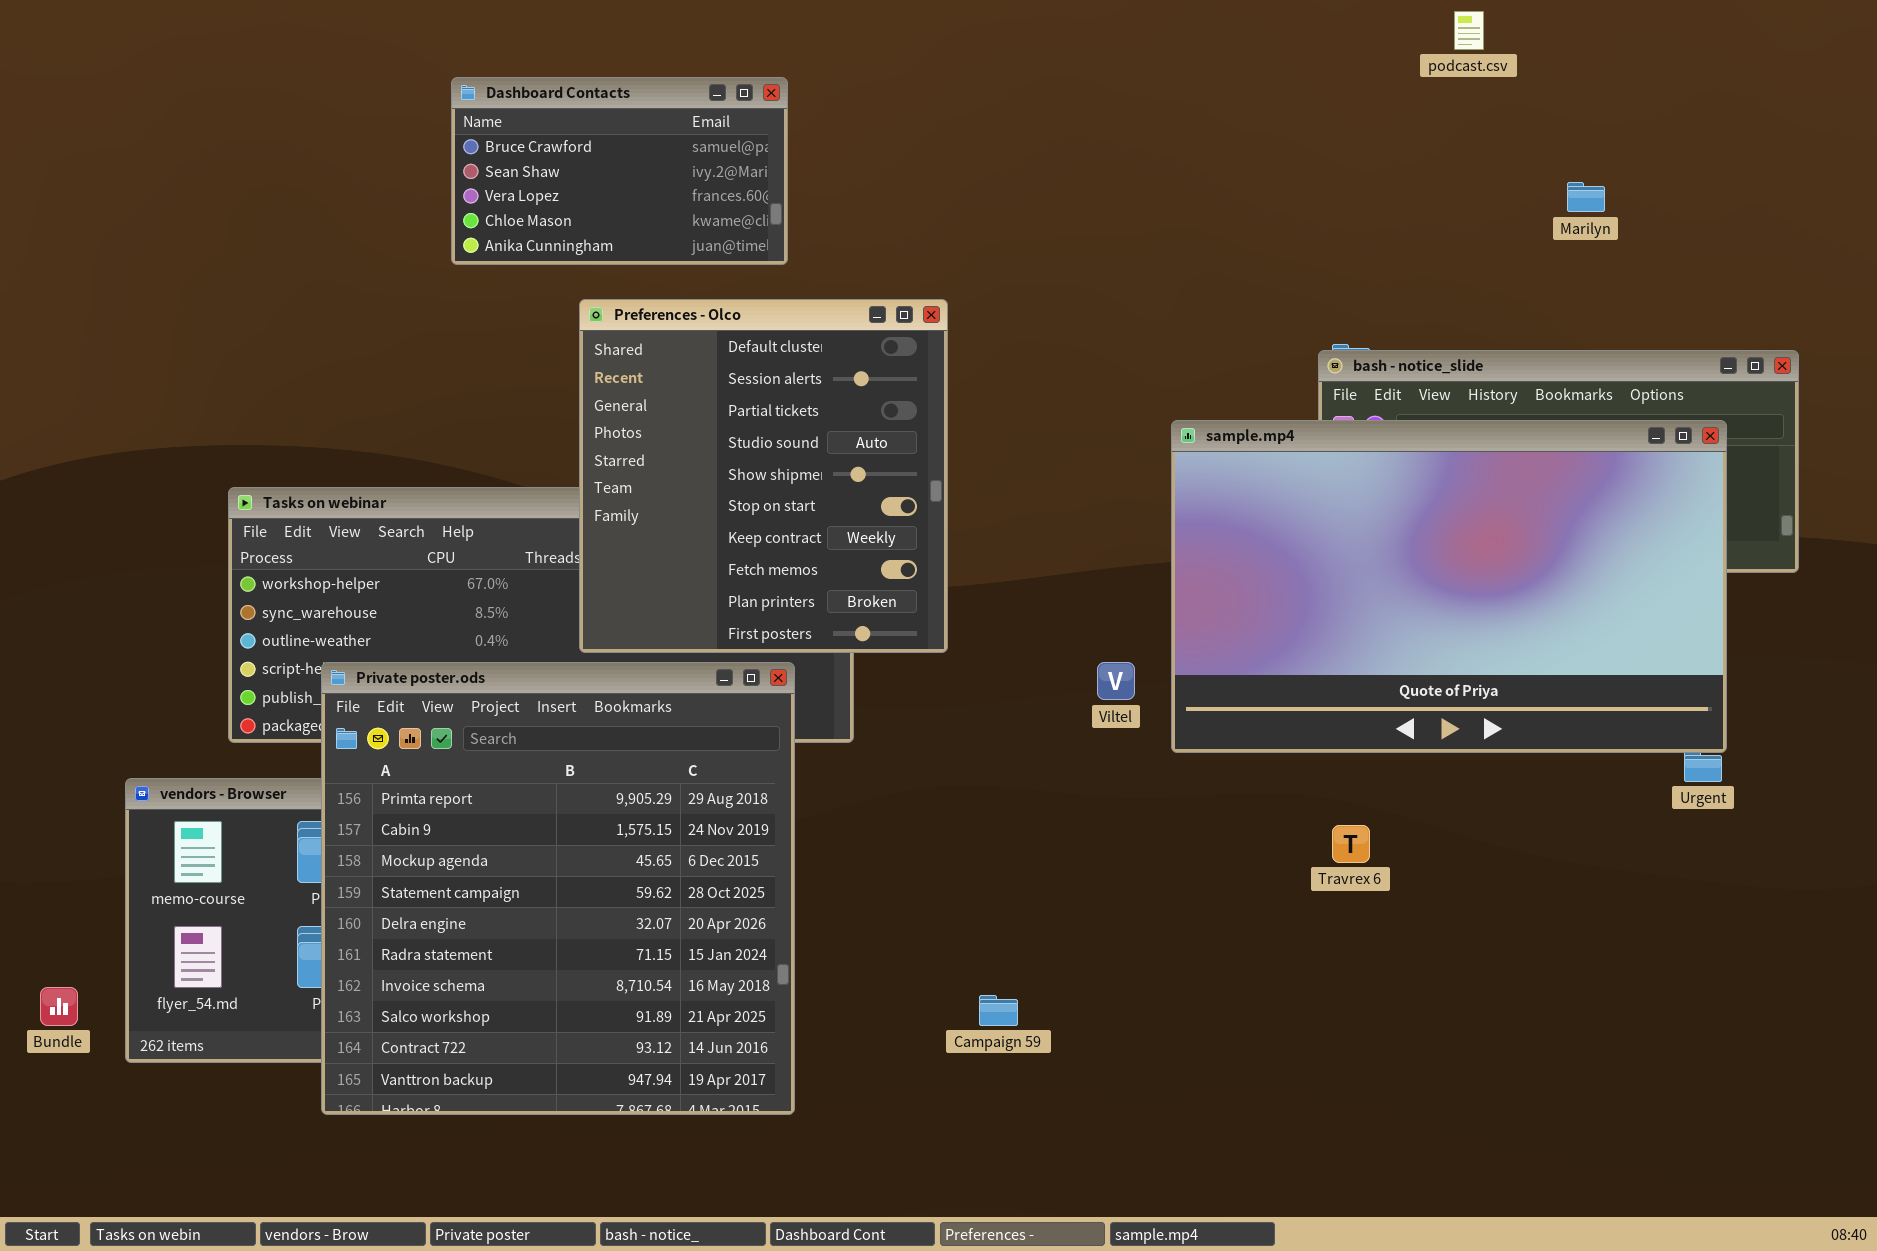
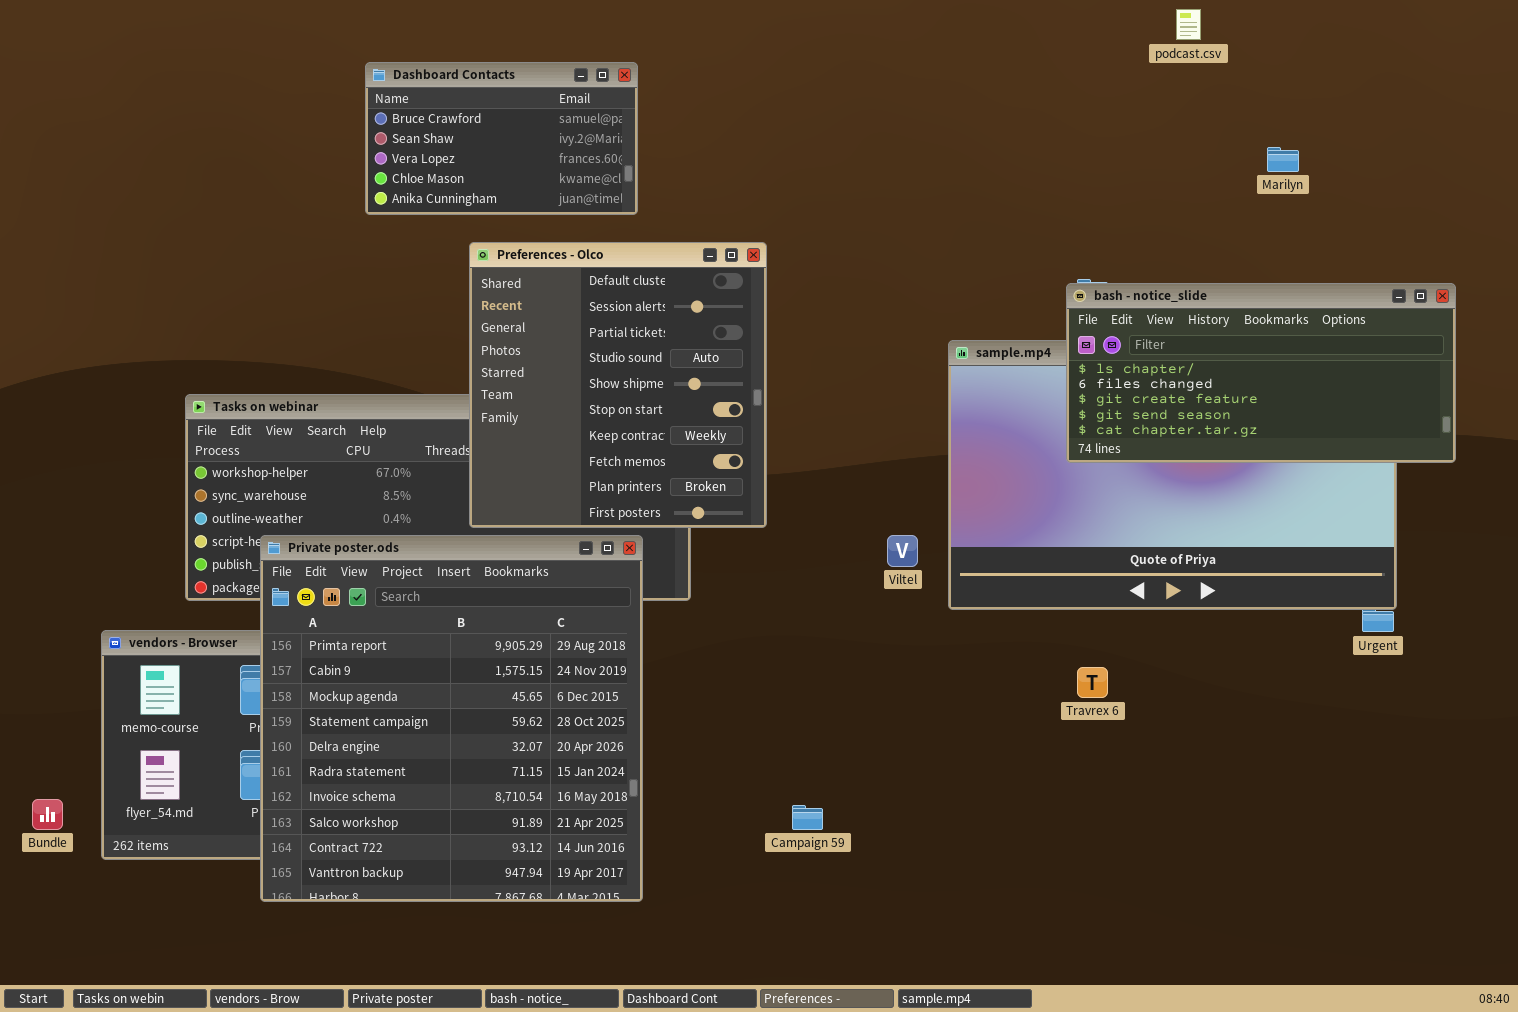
bash - notice_slide: [1318,350,1799,573] -> [1066,283,1456,463], raised

